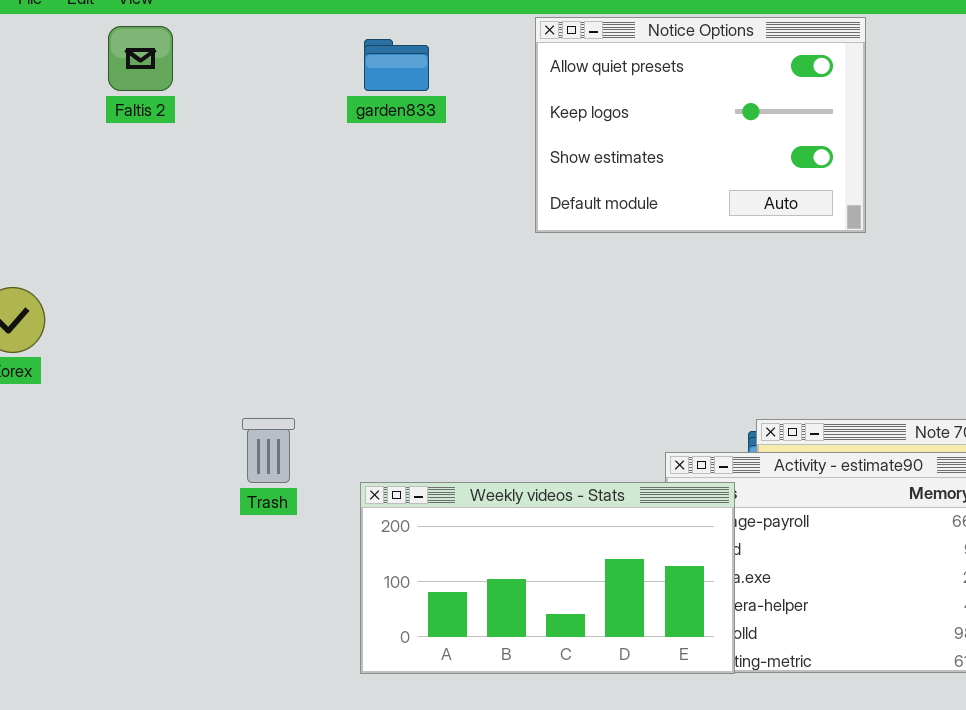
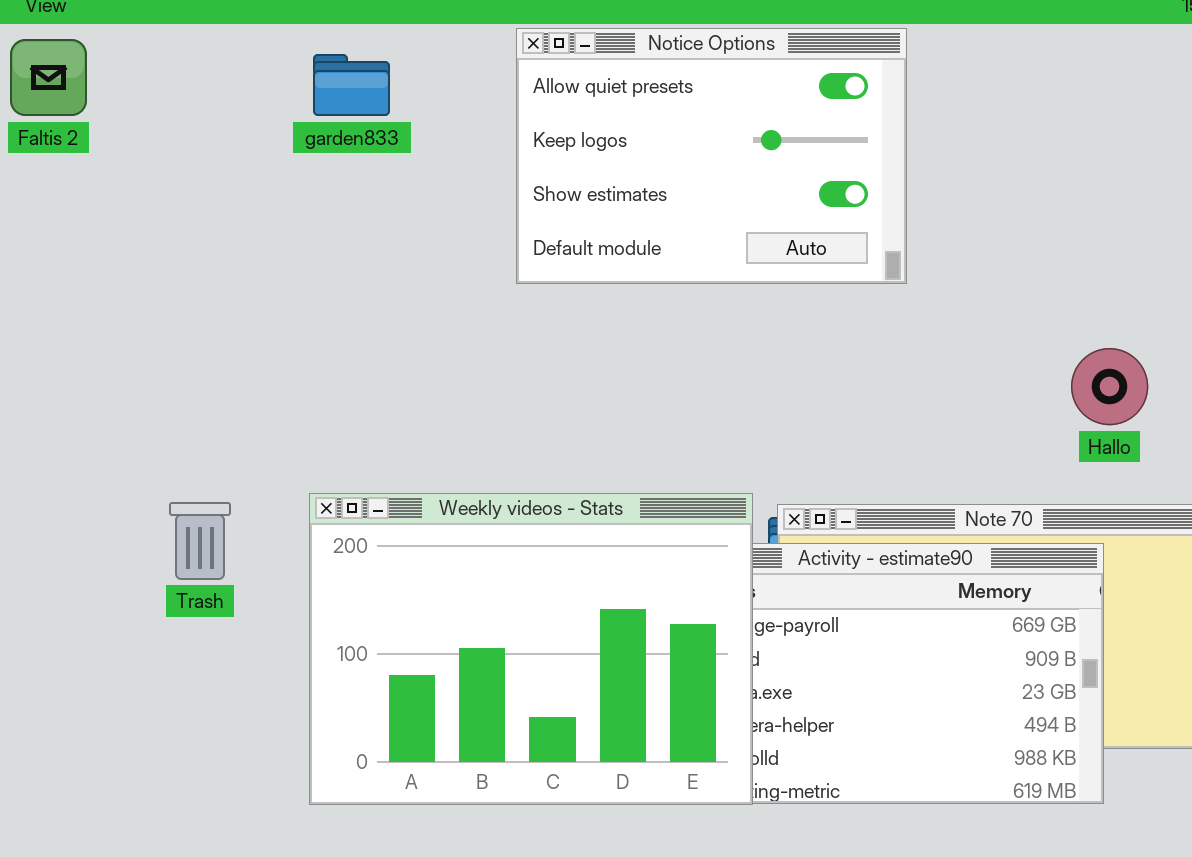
Weekly videos - Stats: [360,482,735,674] -> [309,493,753,805], resized

